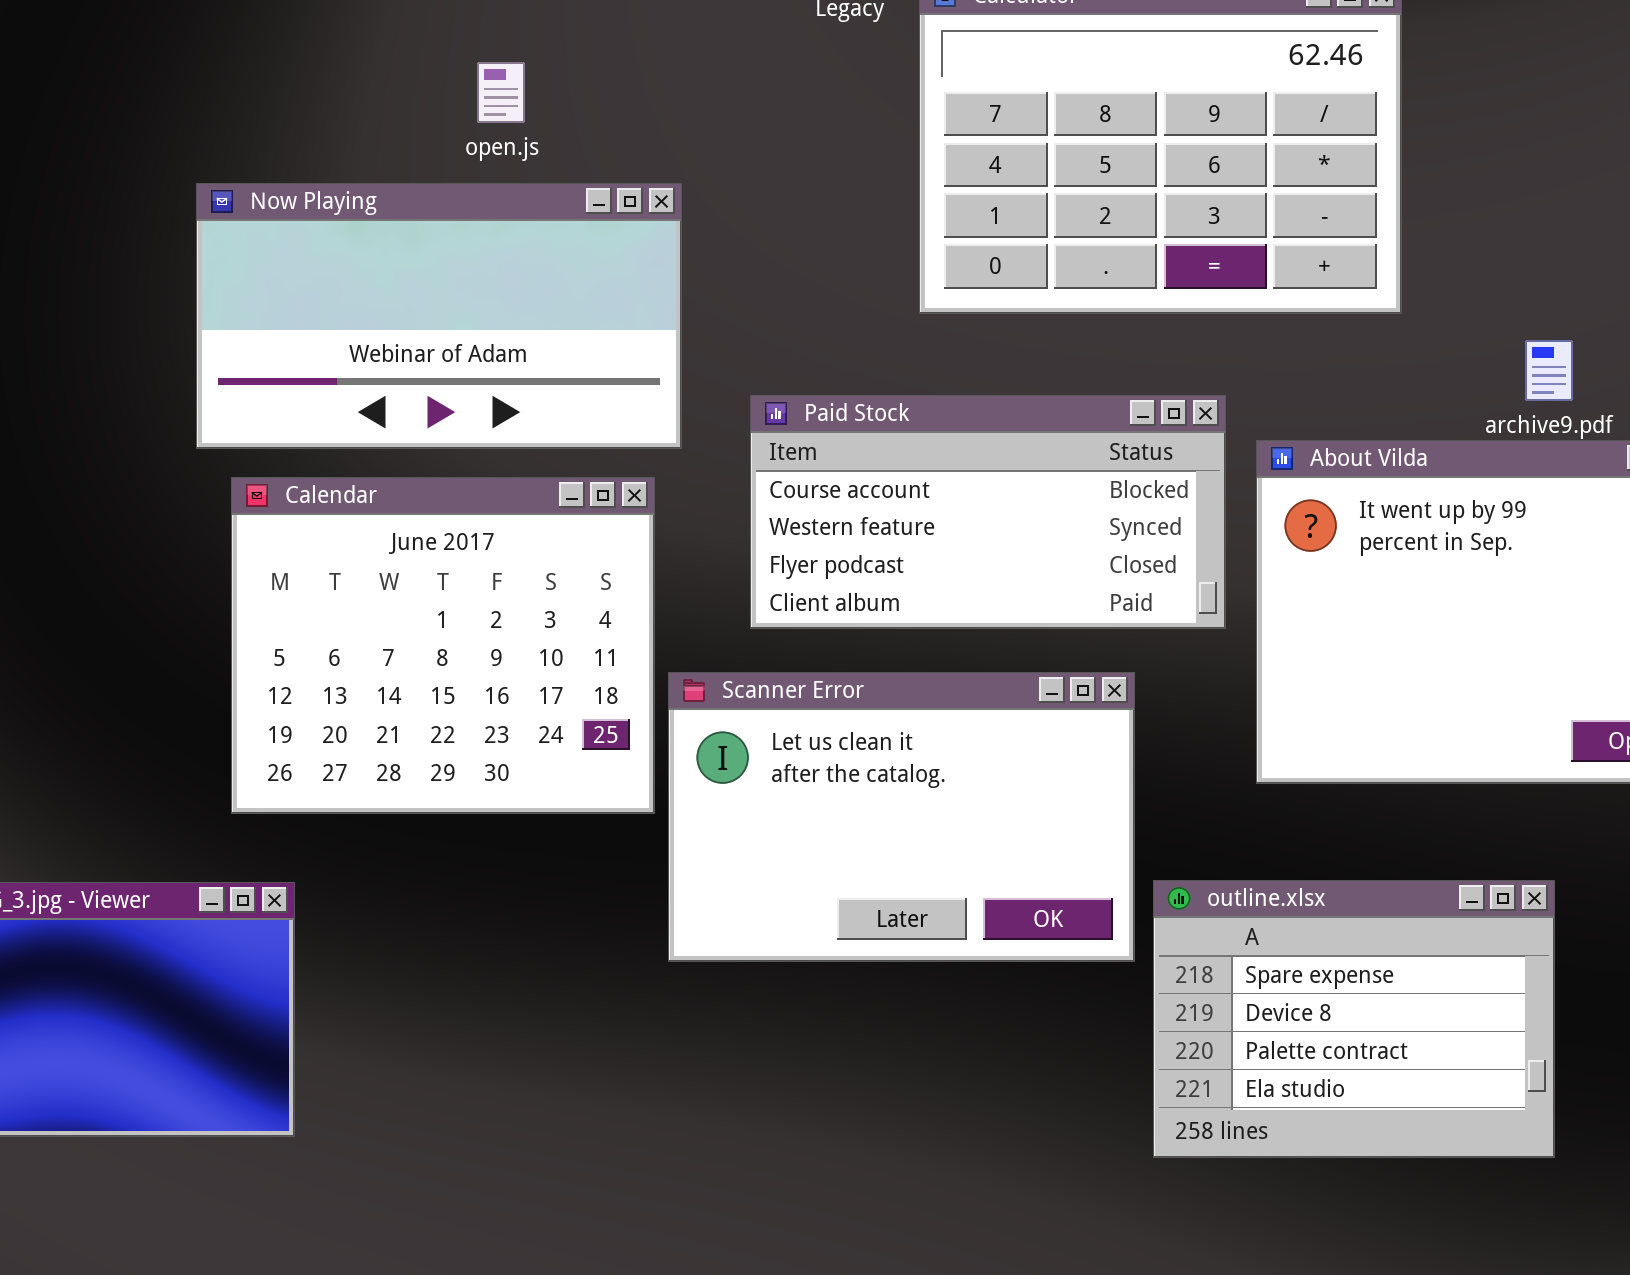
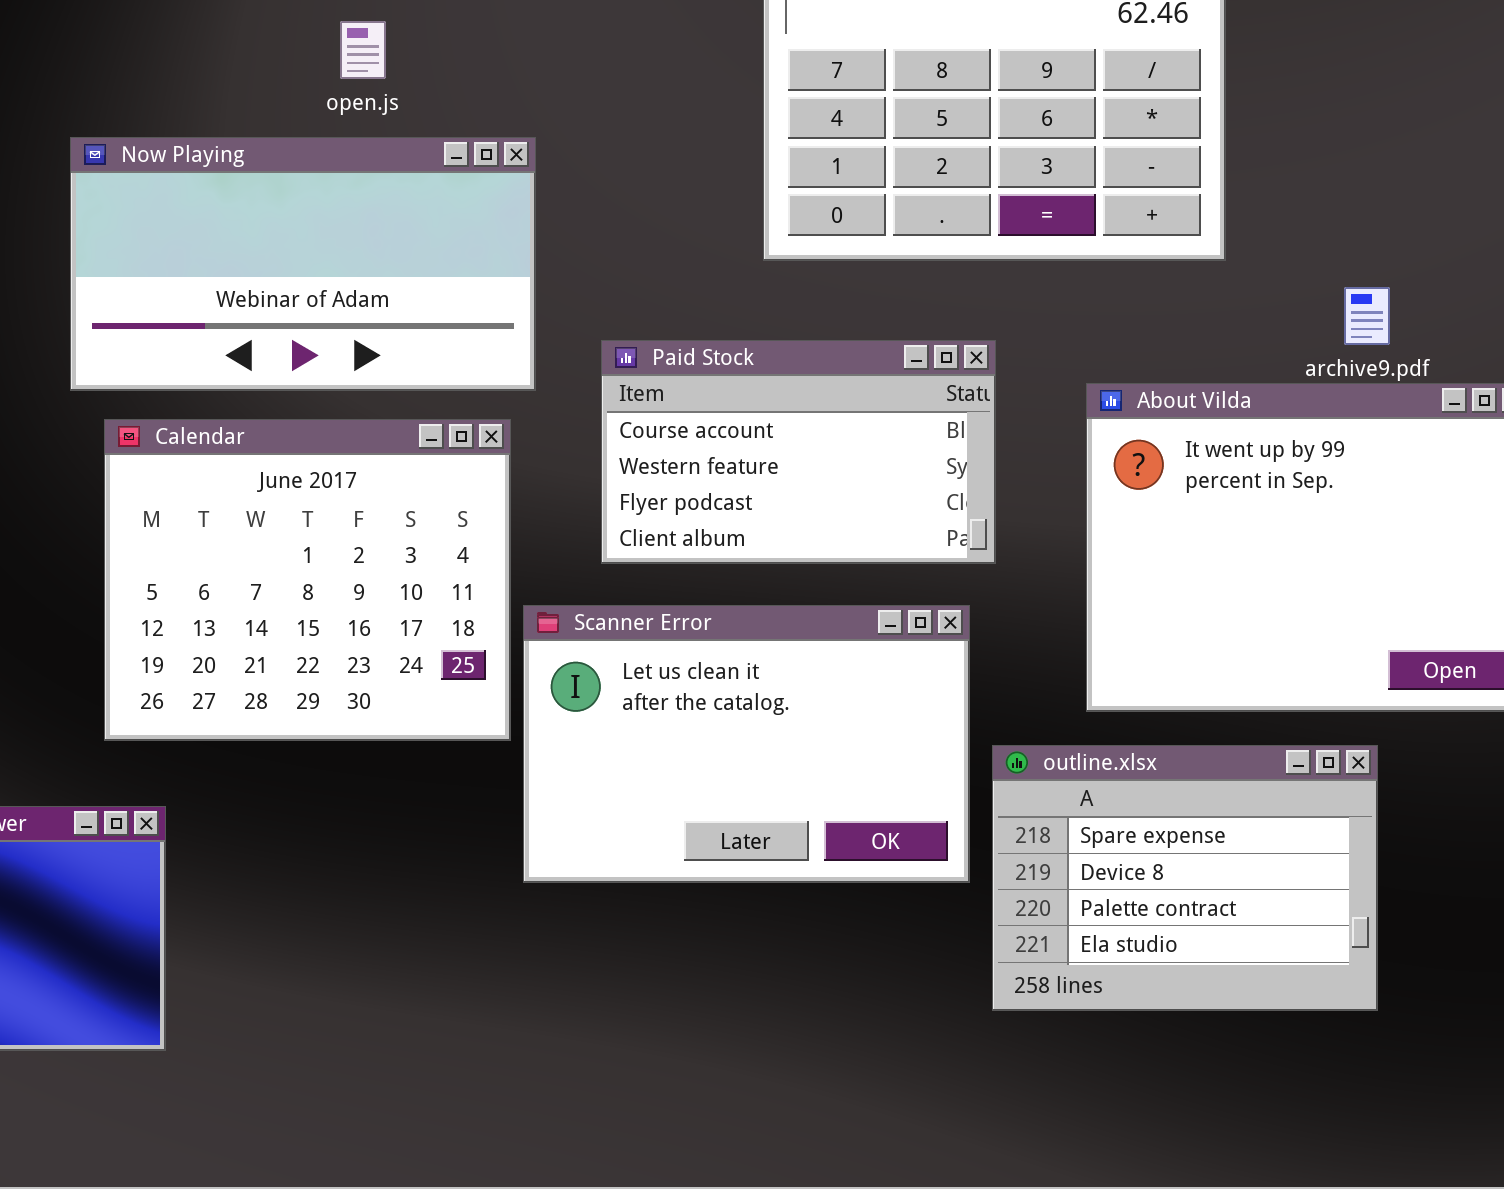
Paid Stock: [750,395,1226,629] -> [601,340,996,564], resized
outline.xlsx: [1153,880,1555,1158] -> [992,745,1378,1011], moved

